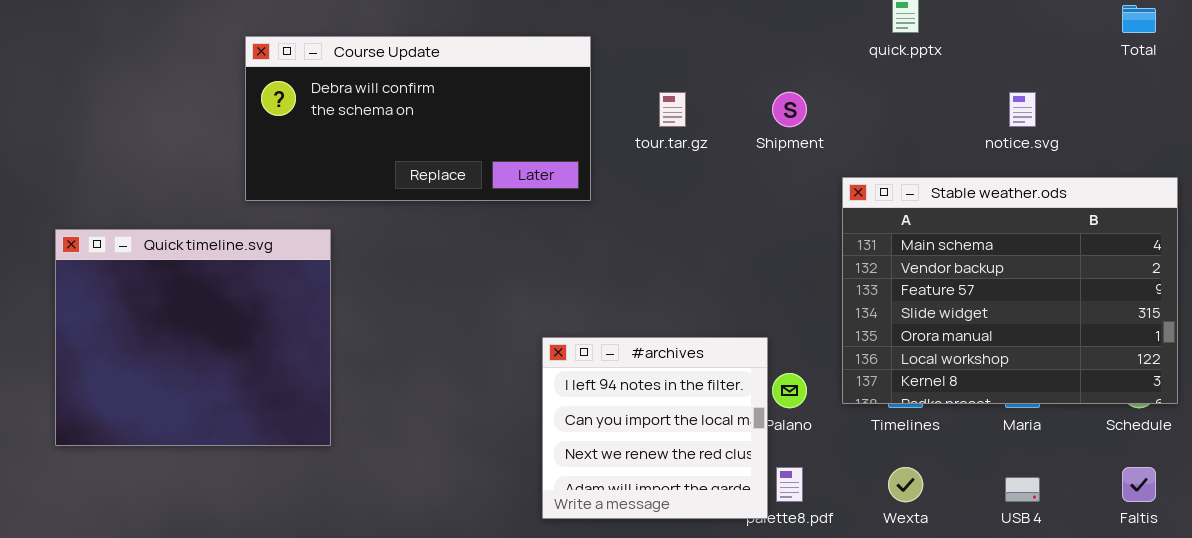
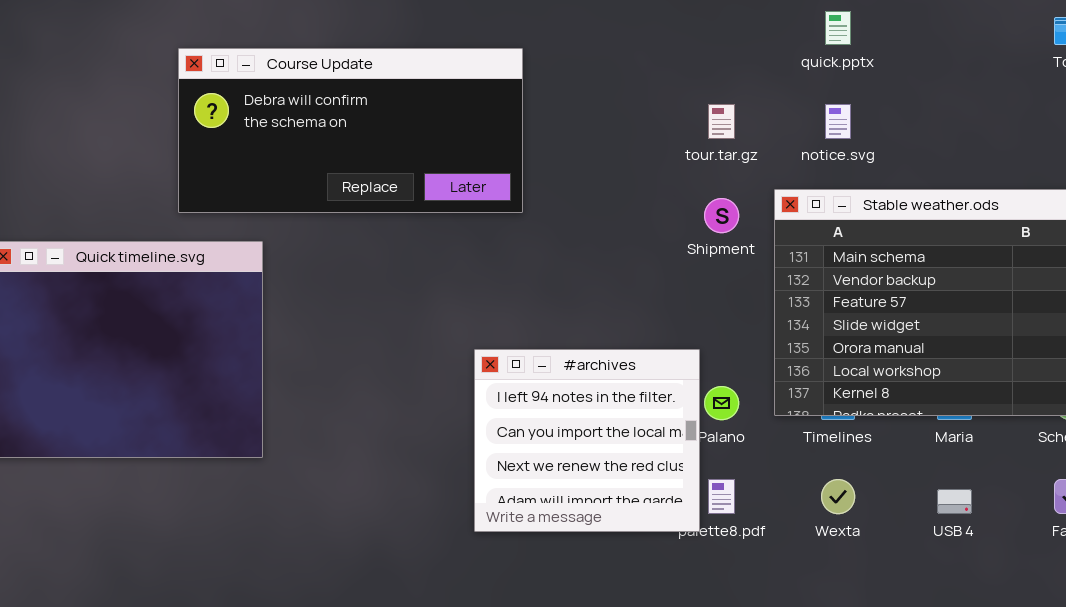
tour.tar.gz: [659,92,686,127] -> [708,104,735,139], moved
Shipment: [772,92,807,127] -> [704,198,739,233], moved
notice.svg: [1009,92,1036,127] -> [825,104,851,139], moved

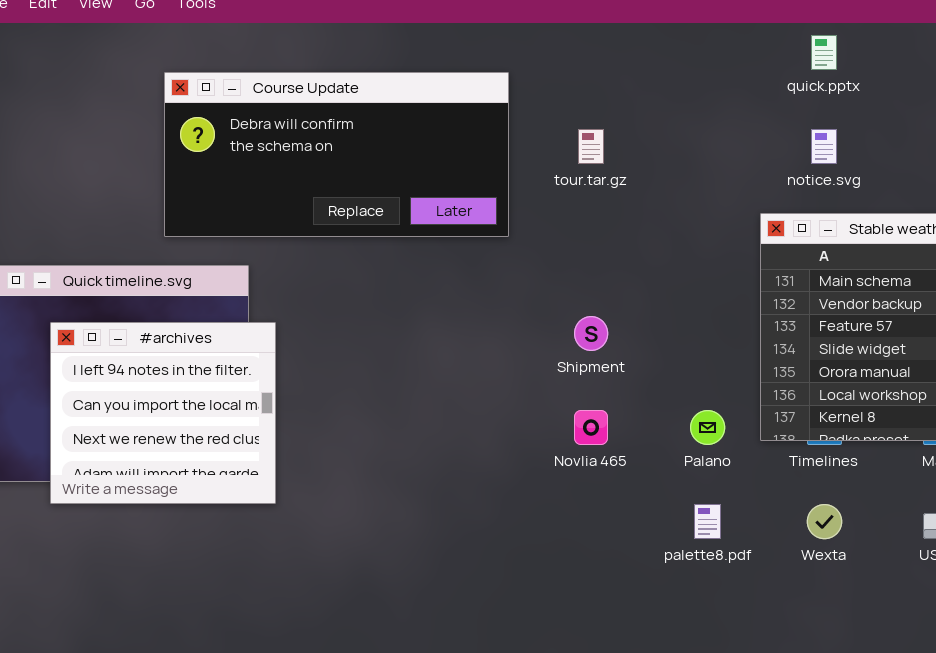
tour.tar.gz: [708,104,735,139] -> [578,129,604,164], moved
Shipment: [704,198,739,233] -> [574,316,608,351], moved
#archives: [474,349,700,532] -> [50,322,276,504], moved

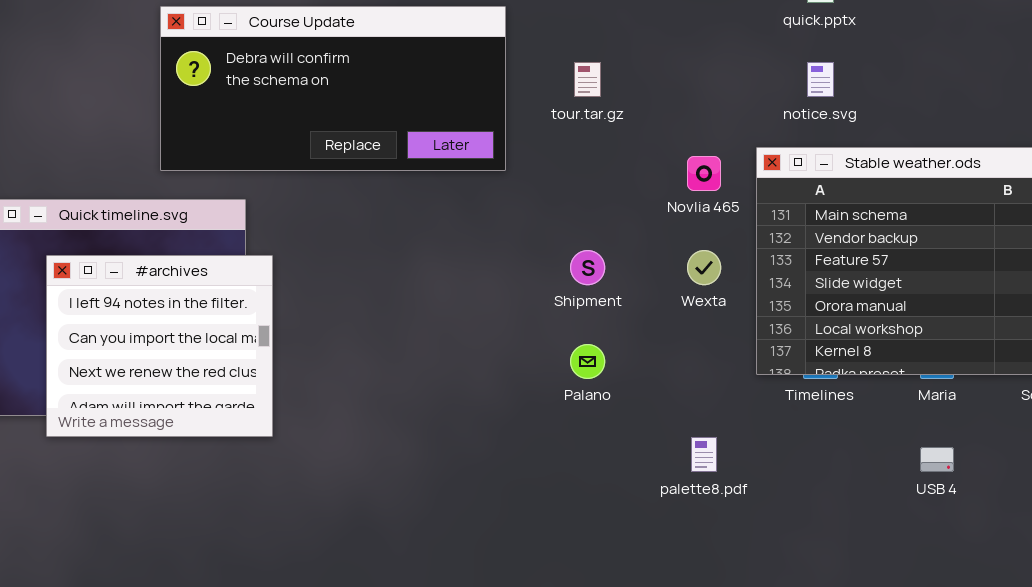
Novlia 465: [574,410,608,445] -> [687,156,721,191], moved
Palano: [690,410,725,445] -> [570,344,605,379], moved
Wexta: [807,504,842,539] -> [687,250,721,285], moved

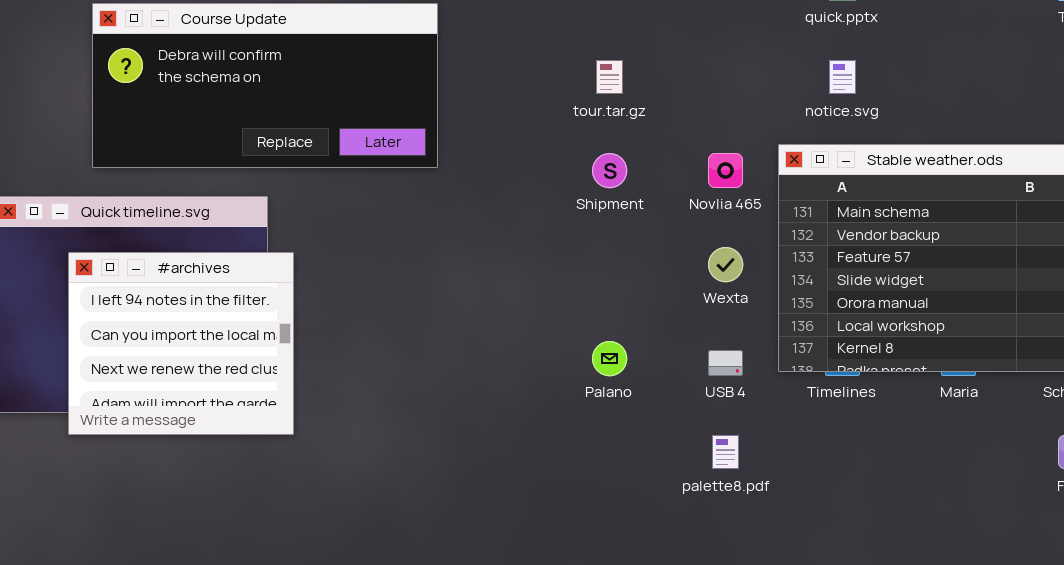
Course Update: [160,6,506,171] -> [92,3,438,168], moved
Shipment: [570,250,605,285] -> [592,153,627,188], moved
USB 4: [920,447,954,472] -> [708,350,743,376], moved

